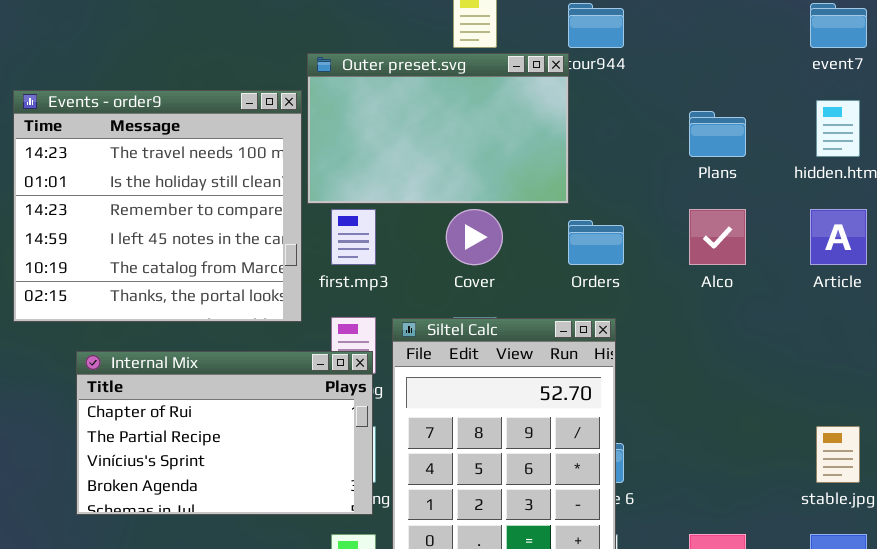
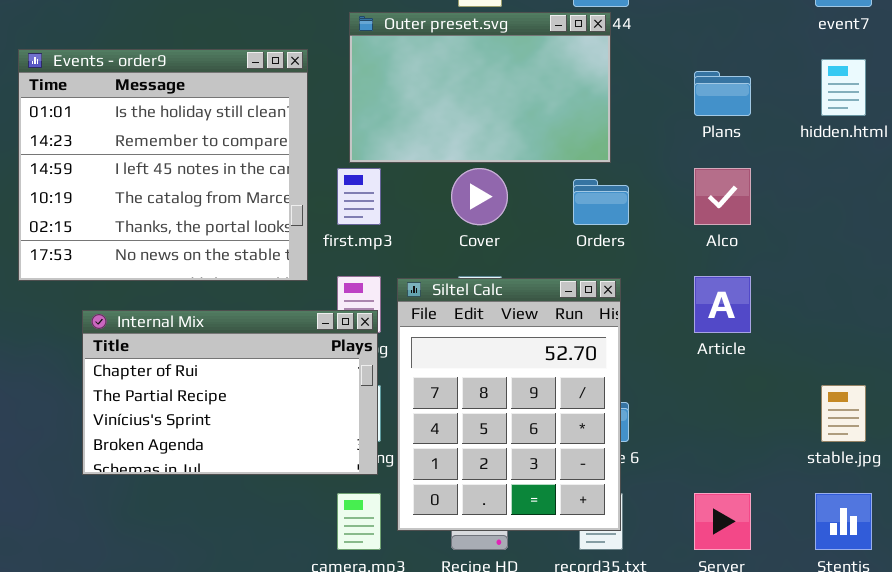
Outer preset.svg: [307,53,569,204] -> [349,12,611,163], moved
Events - order9: [13,90,302,322] -> [18,49,308,281], scrolled down 1 row
Article: [810,209,867,265] -> [694,276,751,333], moved

